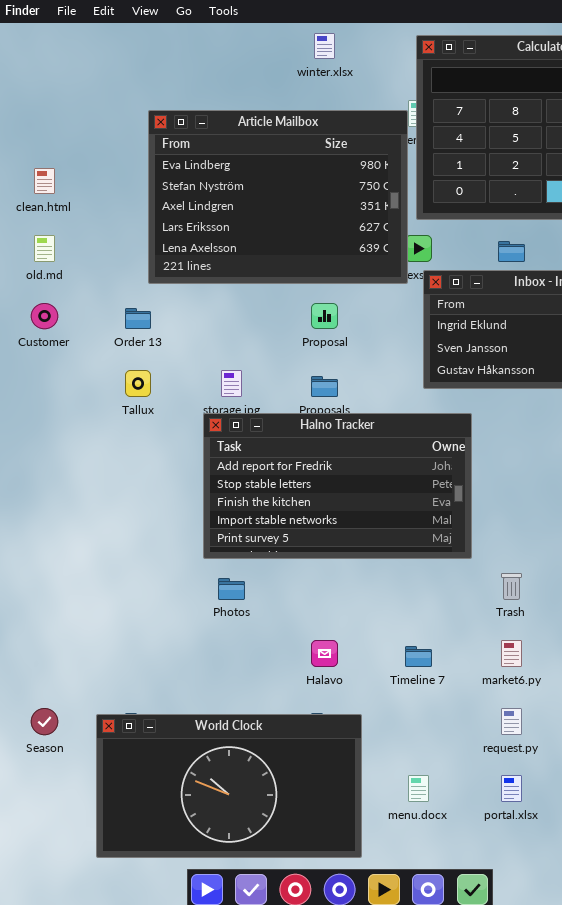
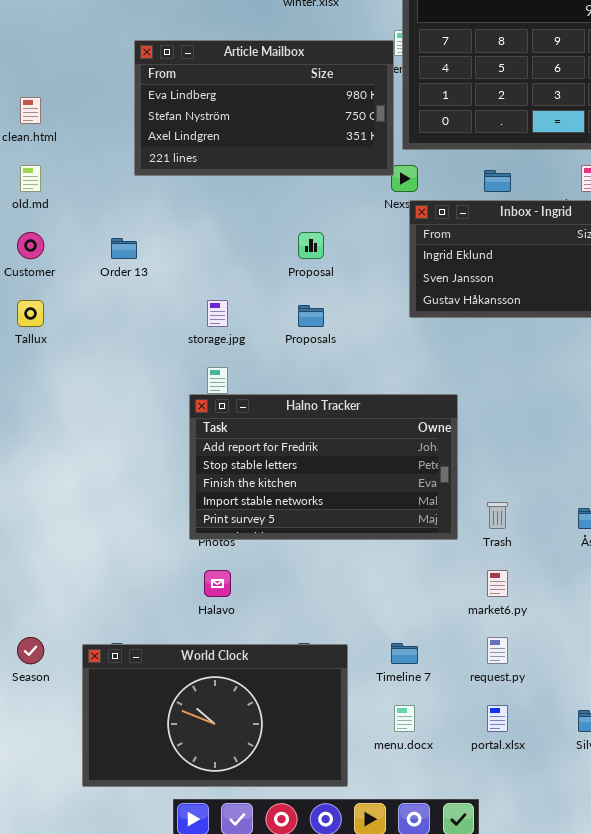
Article Mailbox: [148,110,408,284] -> [134,40,394,176], resized
Tallux: [125,370,151,397] -> [17,300,44,327], moved
Halno Tracker: [203,413,472,559] -> [189,394,458,540], moved
Halavo: [311,640,338,667] -> [204,570,231,597], moved
Timeline 7: [405,646,432,667] -> [391,643,418,664], moved

